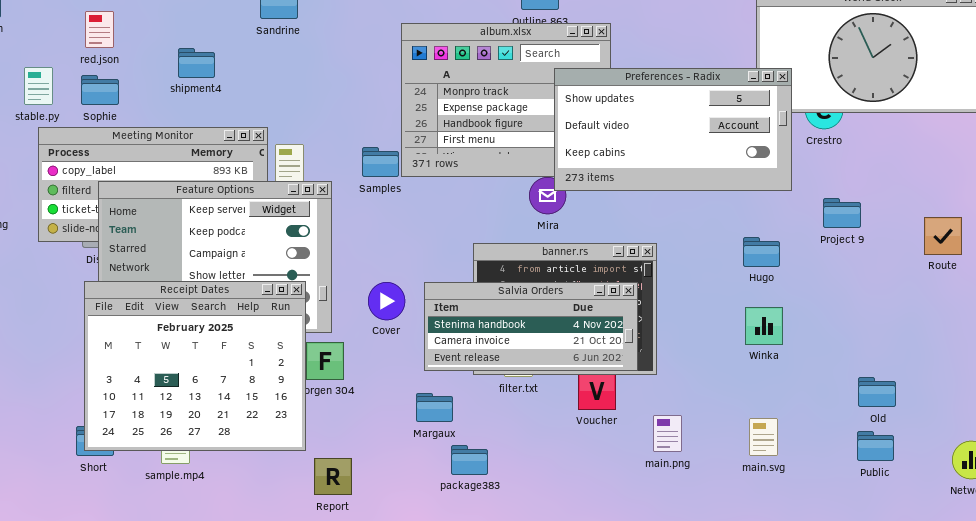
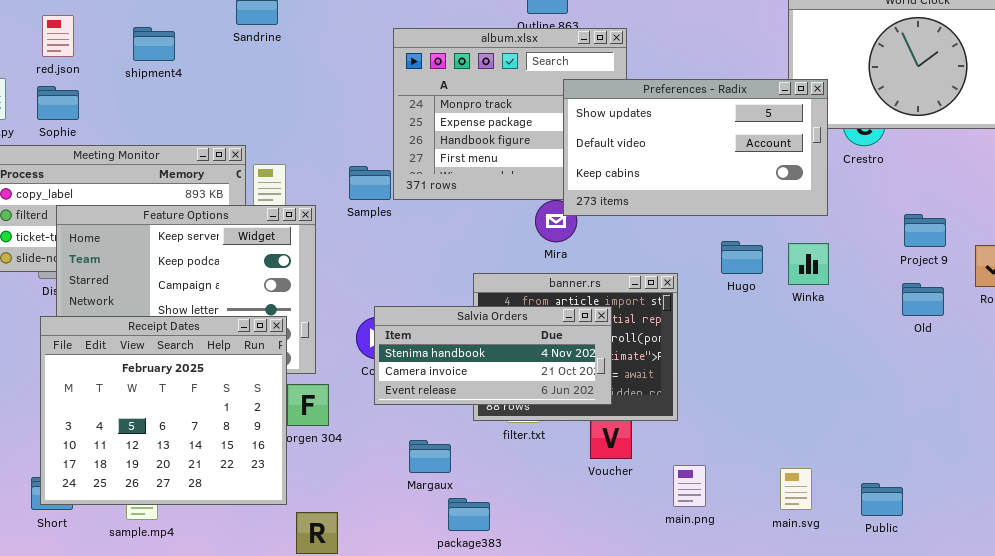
shipment4: [178,48,215,78] -> [133,27,175,61], moved
Project 9: [823,198,861,228] -> [904,214,946,247], moved
Hugo: [743,237,780,267] -> [721,241,763,274], moved
Salvia Orders: [424,282,638,371] -> [374,306,612,405], moved
Winka: [745,307,783,345] -> [788,243,829,285], moved
Old: [858,377,896,407] -> [902,283,944,316], moved
Public: [857,431,894,461] -> [861,483,903,516], moved

